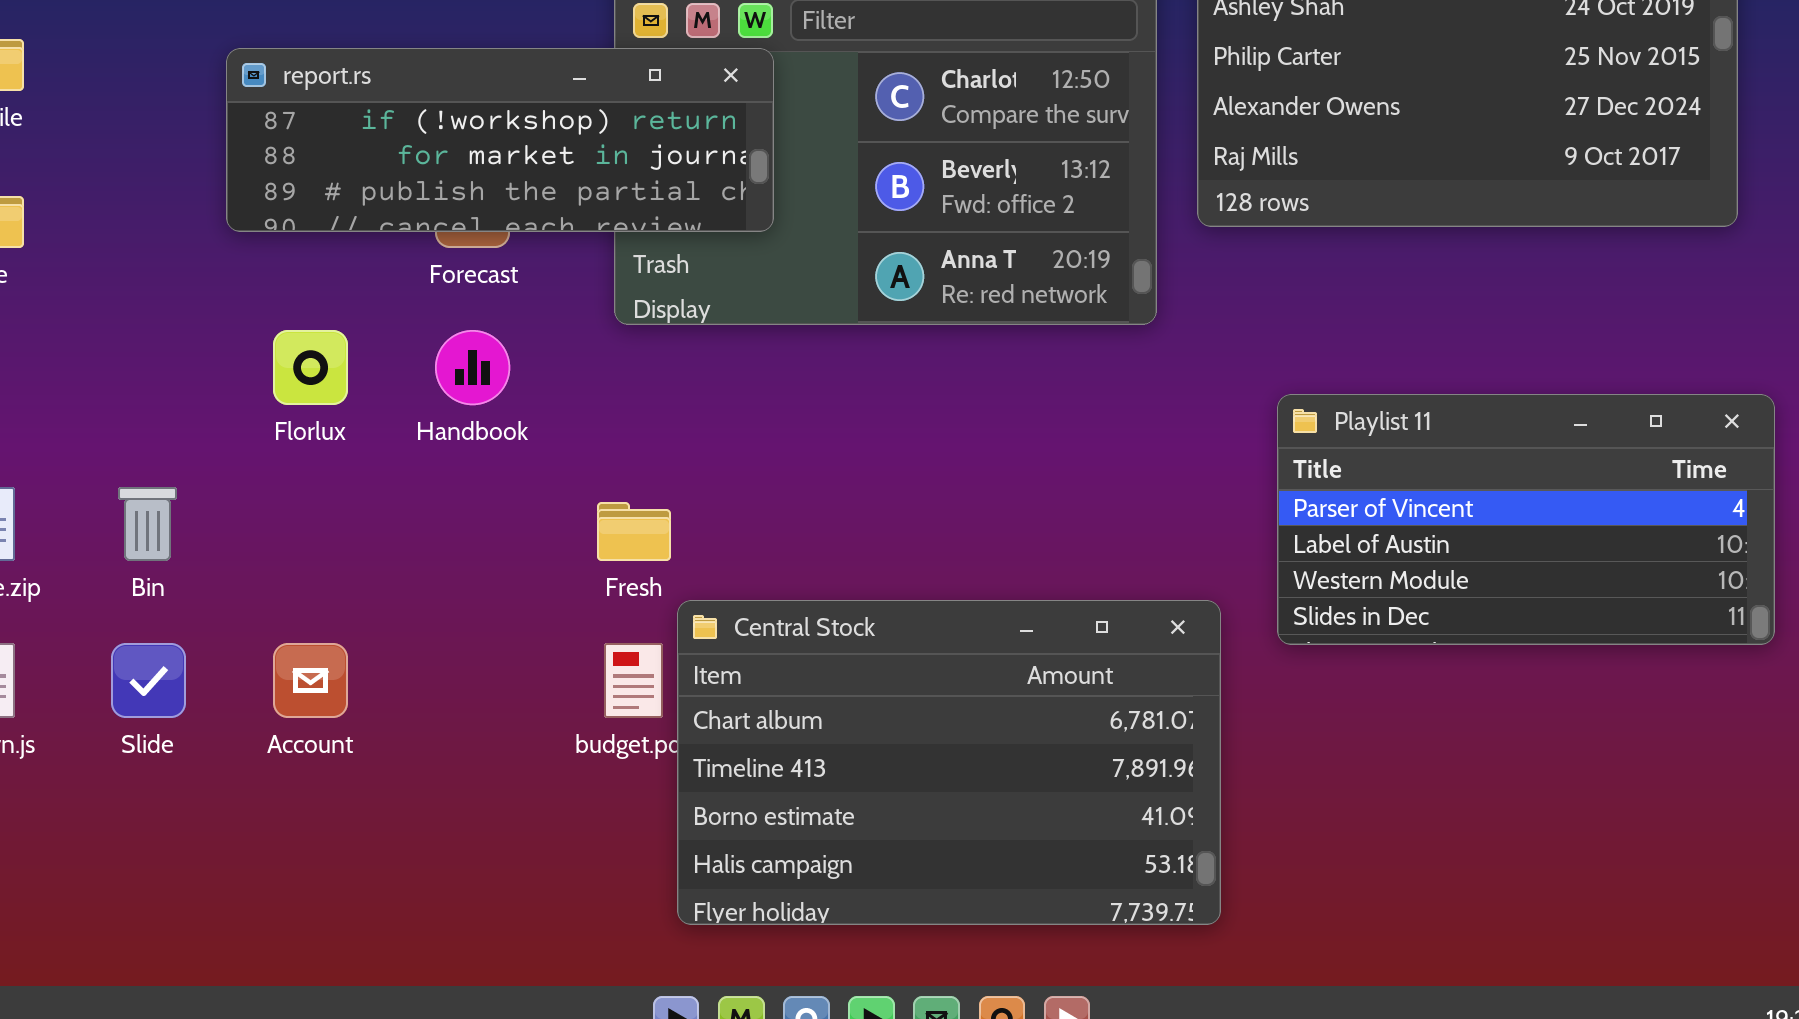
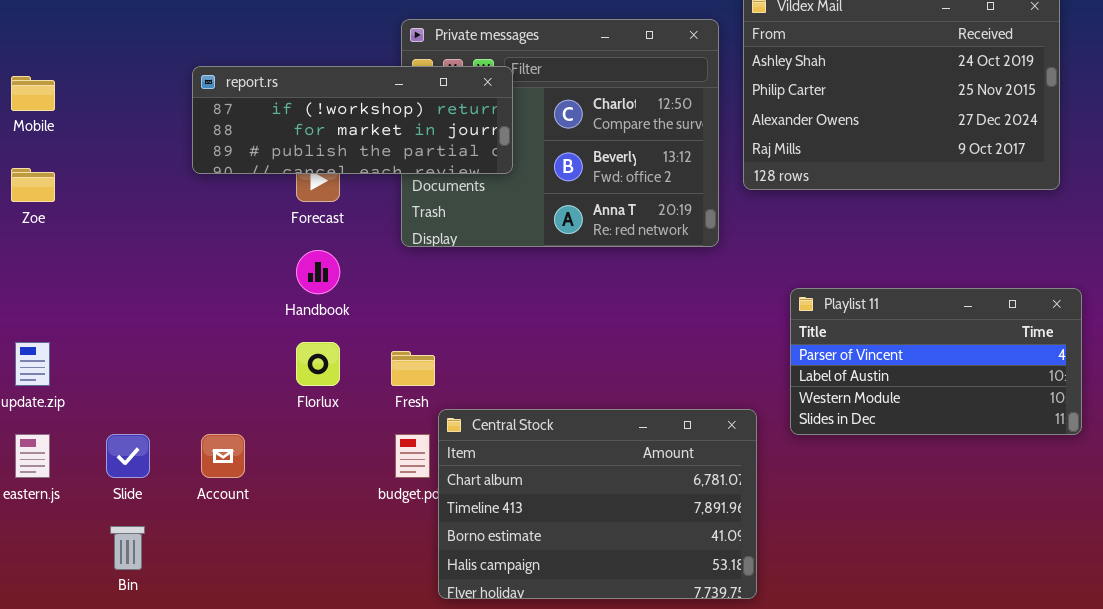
report.rs: [226,48,774,232] -> [192,66,513,174], moved
Florlux: [273,330,348,405] -> [296,342,340,386], moved
Bin: [118,487,177,561] -> [110,526,145,570], moved

